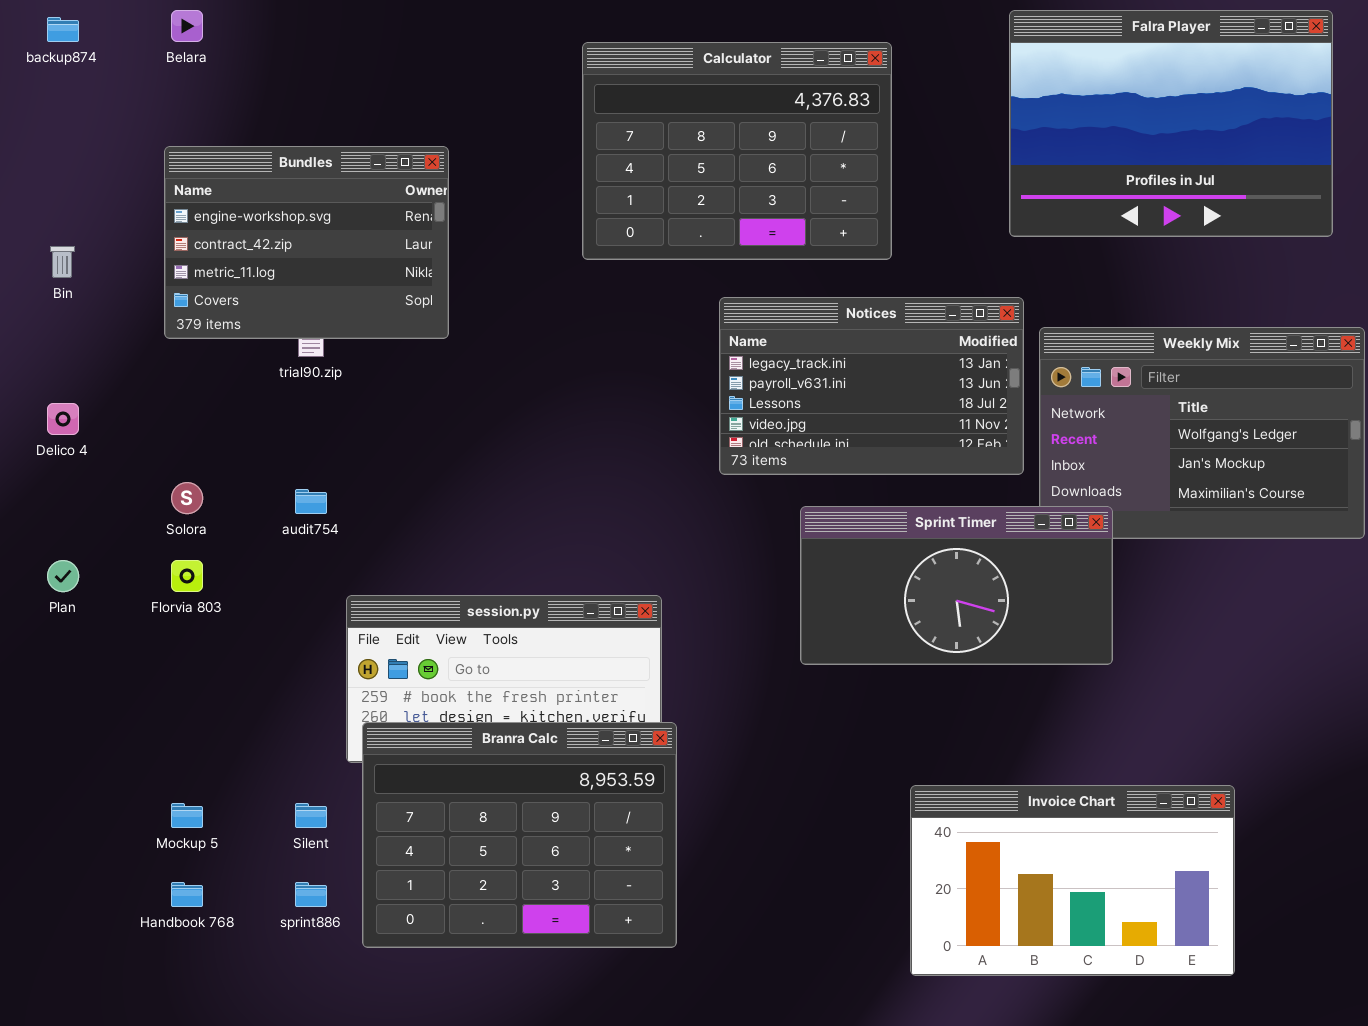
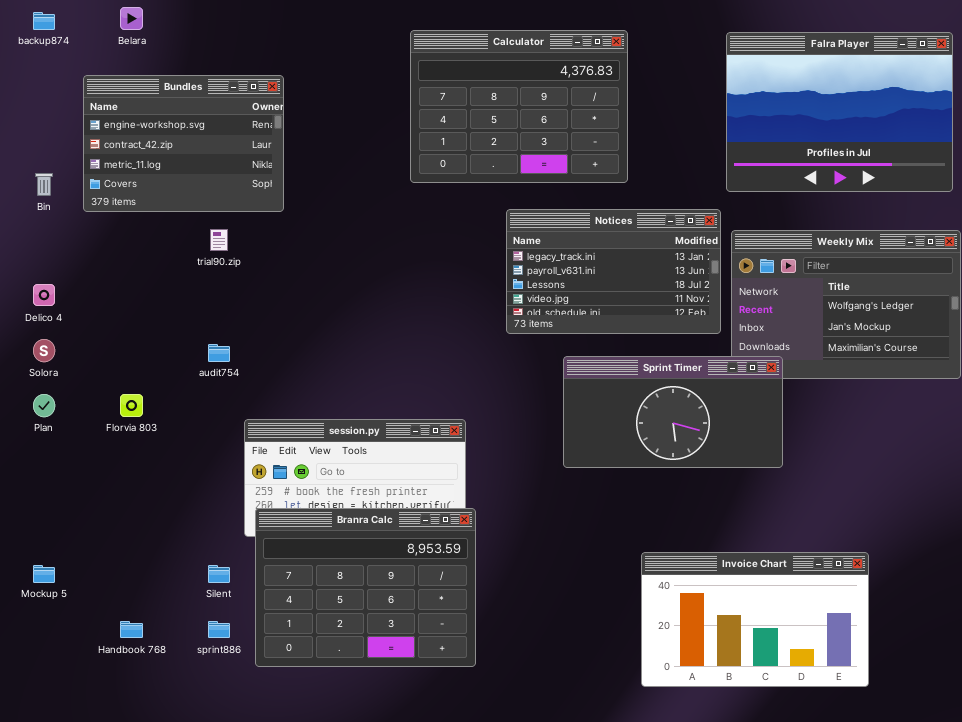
Falra Player: [1009,10,1333,237] -> [726,32,953,192], moved
Bundles: [164,146,449,339] -> [83,75,284,212], moved
Solora: [171,482,203,514] -> [33,339,55,362], moved
Mockup 5: [171,803,203,828] -> [33,565,55,583], moved

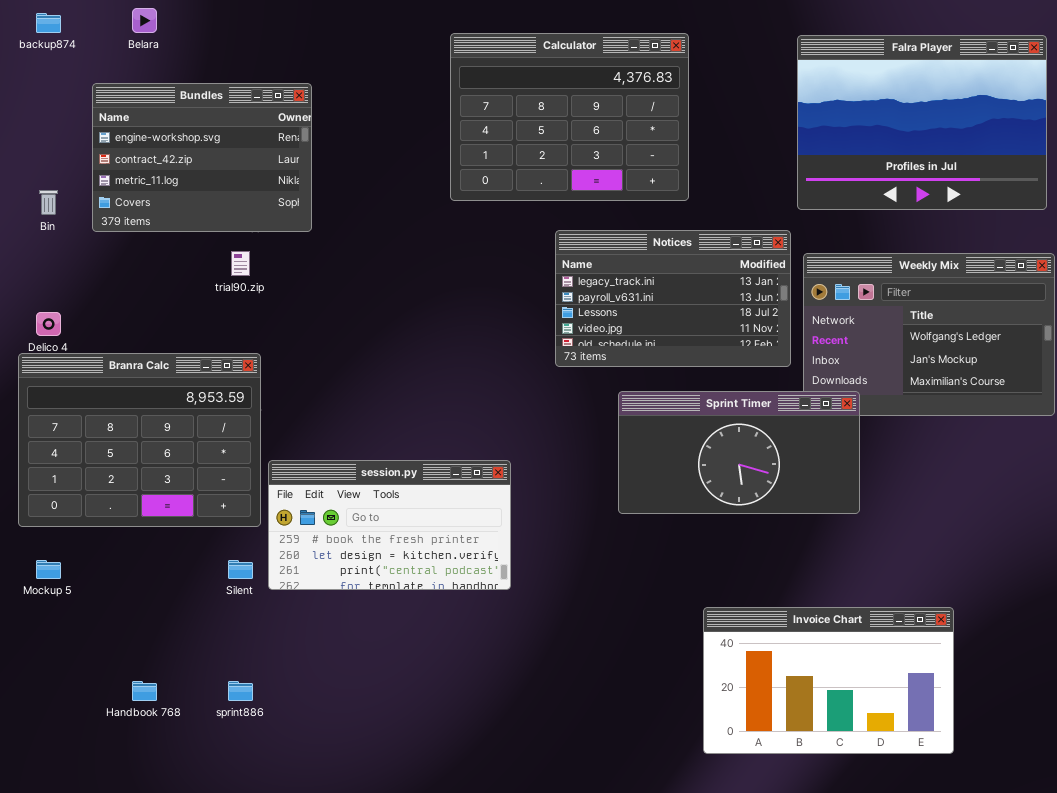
Branra Calc: [255,508,476,667] -> [18,353,261,527], moved
Mockup 5: [33,565,55,583] -> [36,560,61,579], moved
Silent: [208,565,230,583] -> [228,560,253,579], moved

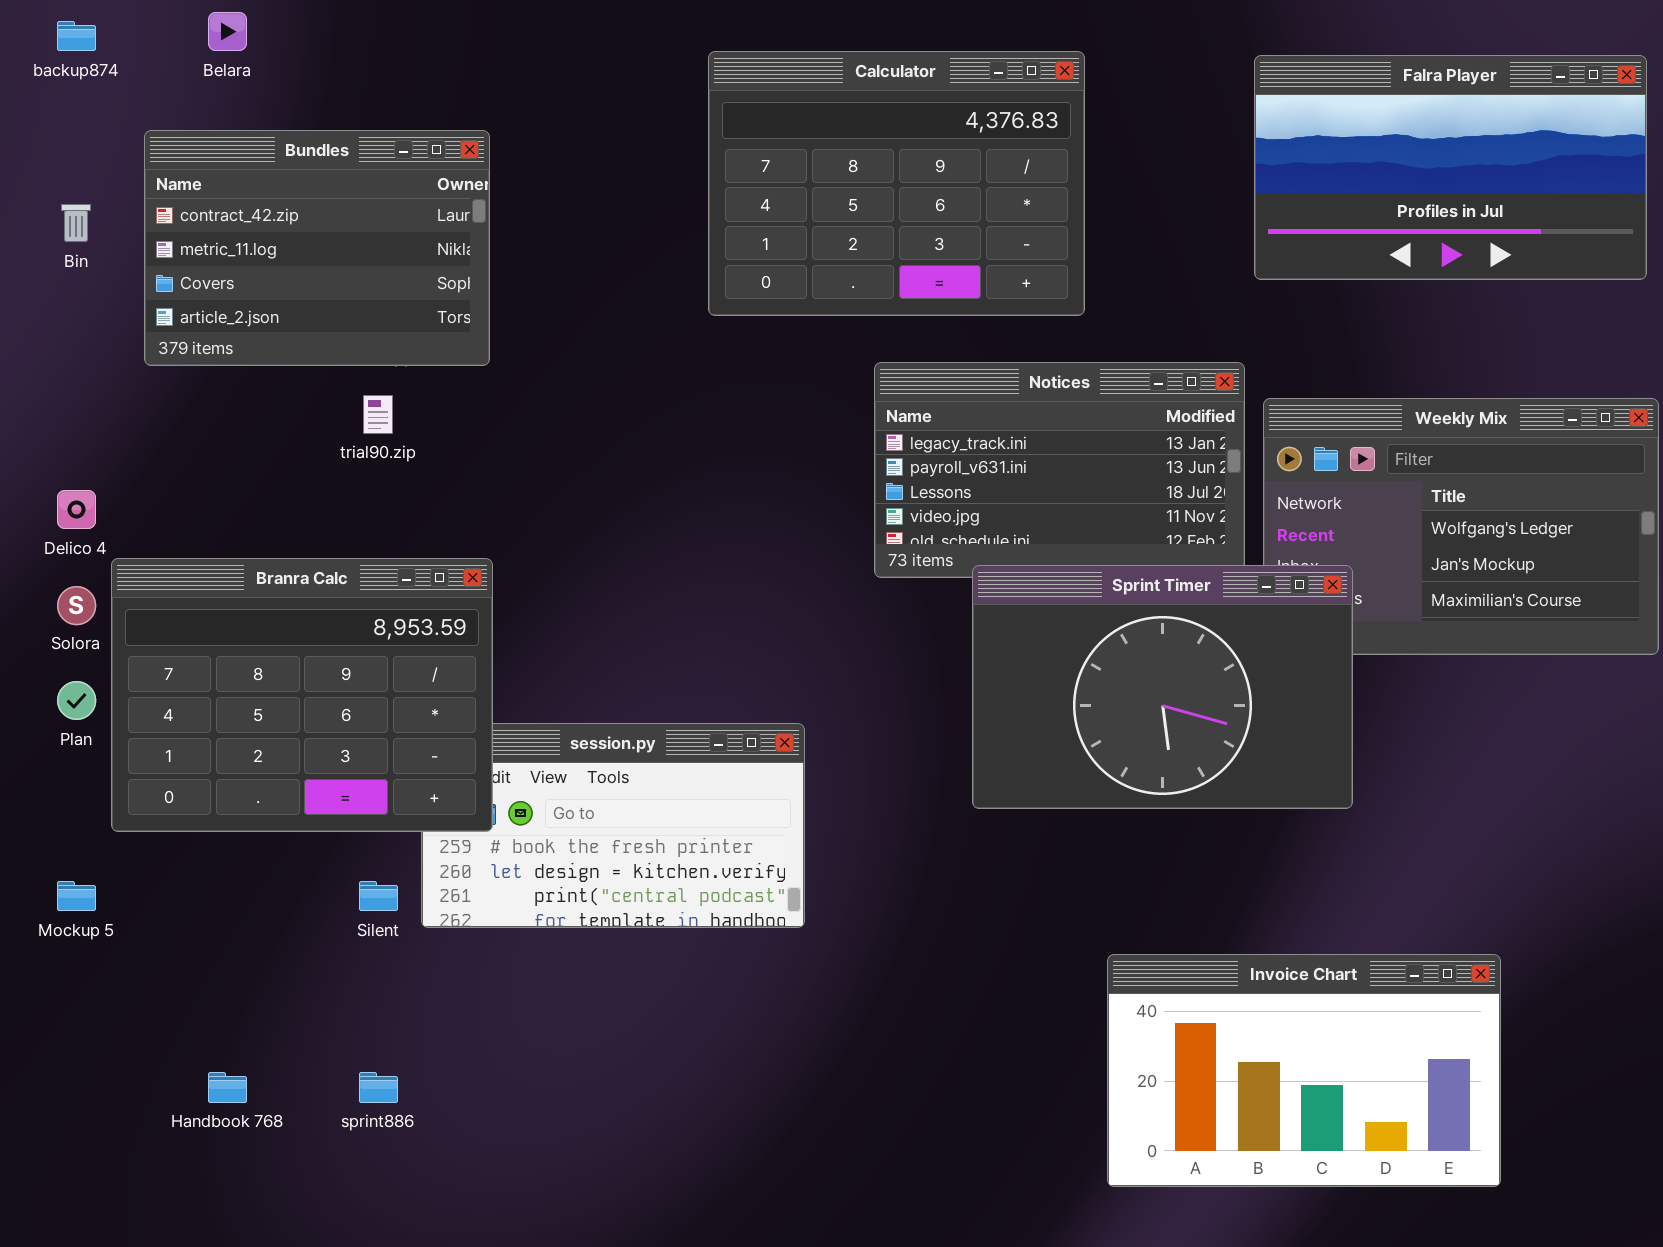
Falra Player: [797,35,1047,210] -> [1254,55,1647,280], resized
Bundles: [92,83,312,232] -> [144,130,490,366], scrolled down 1 row
Bin: [39,190,58,215] -> [61,204,91,242], moved
Branra Calc: [18,353,261,527] -> [111,558,493,832], moved
Sprint Timer: [618,391,860,514] -> [972,565,1353,809], resized

